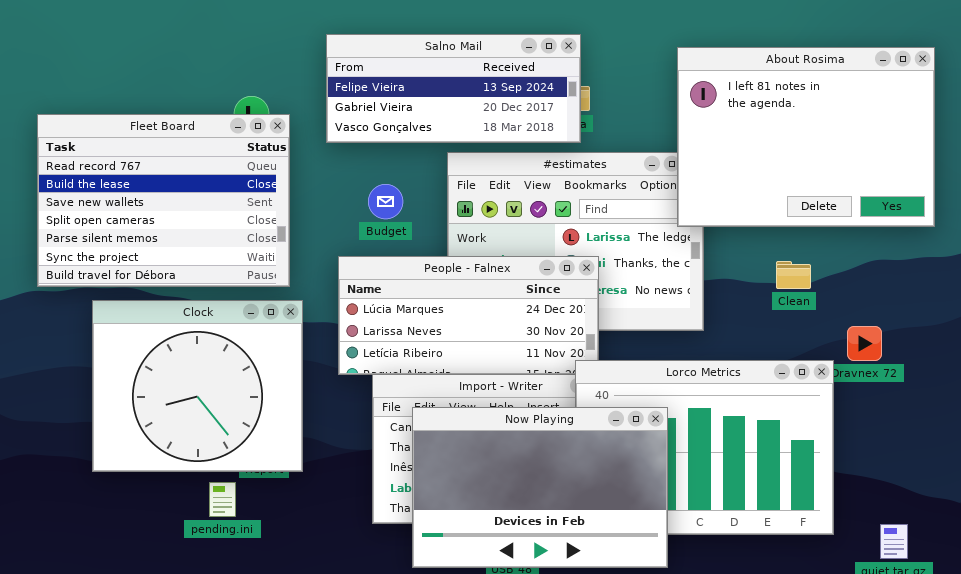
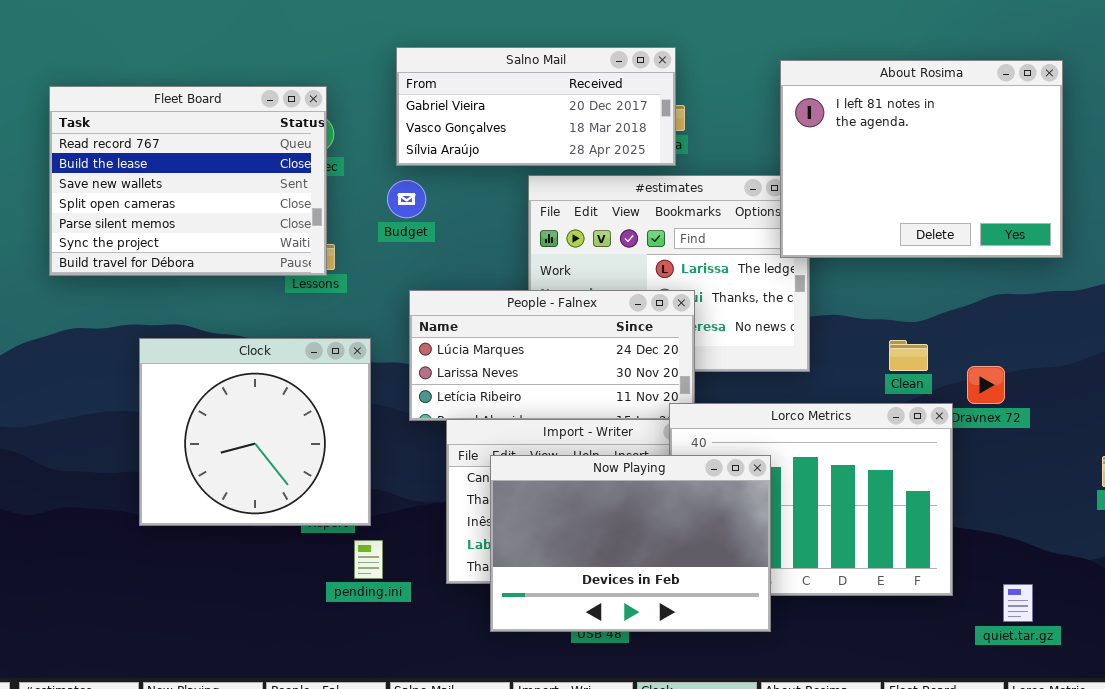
Salno Mail: [326,34,581,143] -> [396,47,676,166], scrolled down 1 row
Fleet Board: [37,114,290,287] -> [49,86,327,276], moved
Budget: [368,184,403,219] -> [387,180,426,218], moved
Clean: [776,261,811,289] -> [889,340,928,371], moved
pending.ini: [209,482,236,517] -> [354,540,383,579], moved

